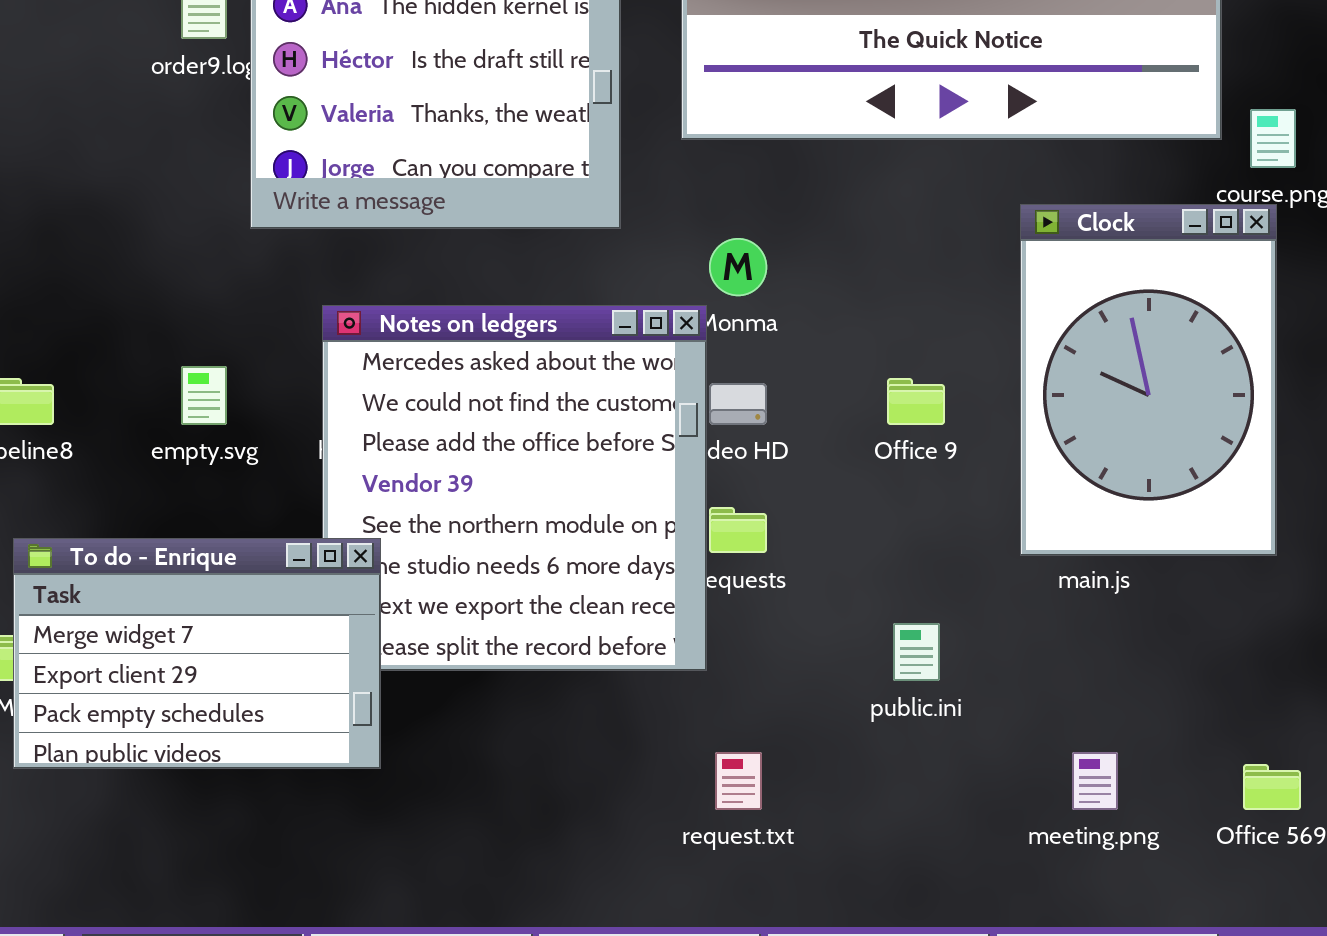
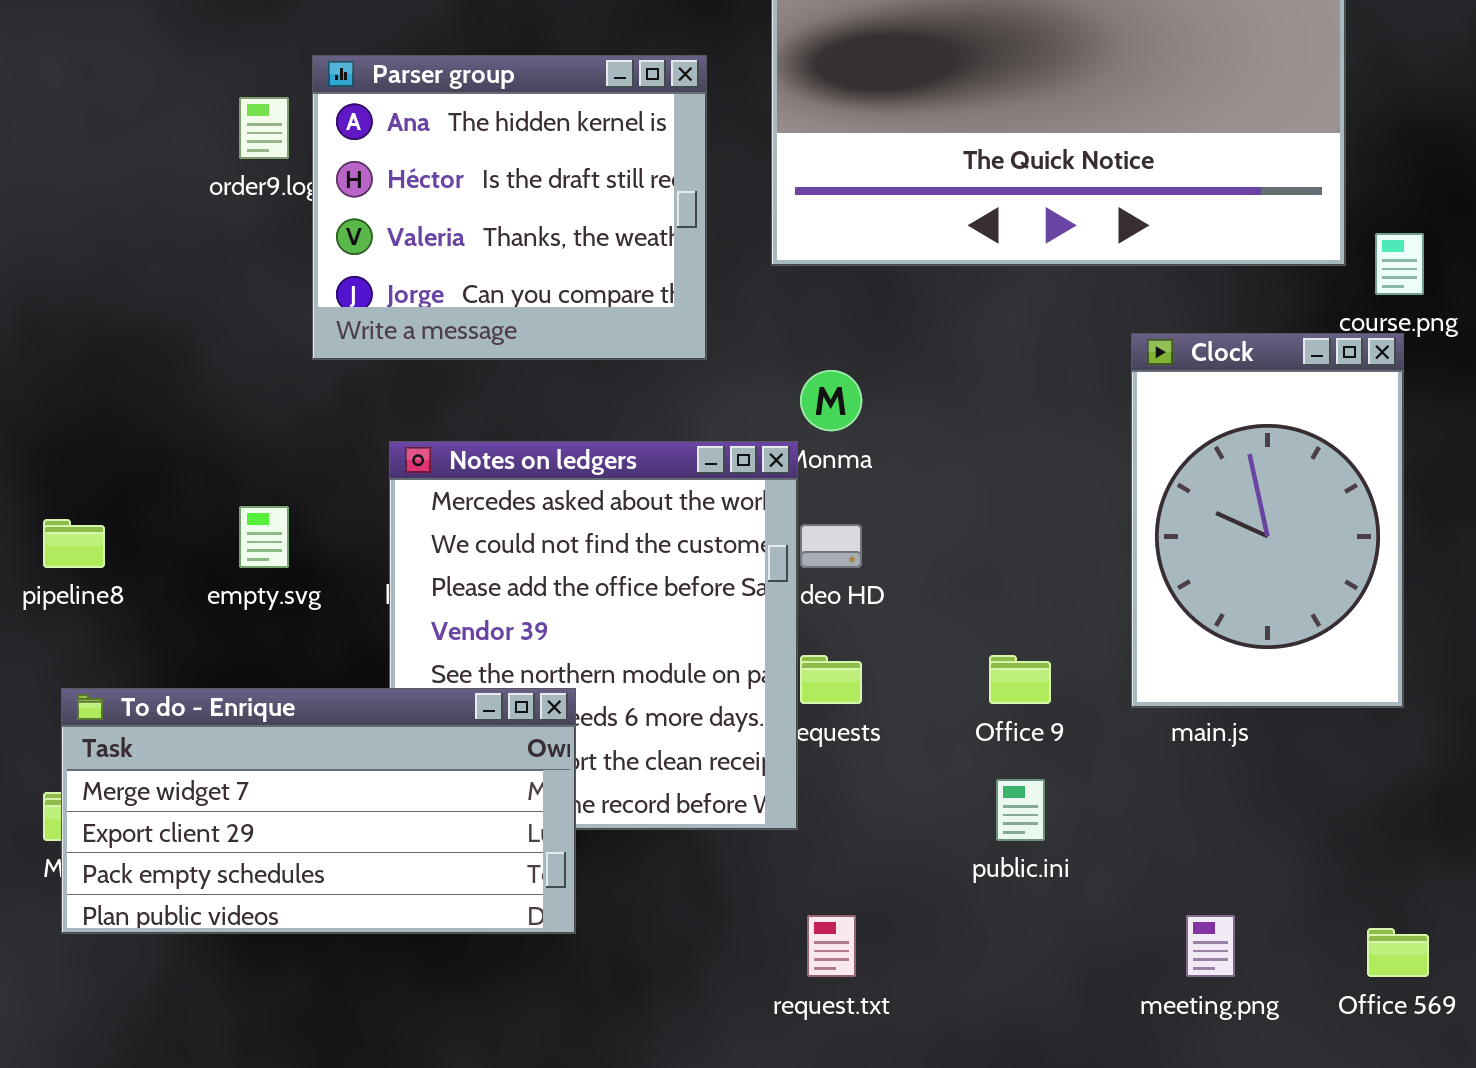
Office 9: [887,378,945,425] -> [989,655,1051,704], moved
To do - Enrique: [13,538,381,769] -> [61,688,576,934], resized

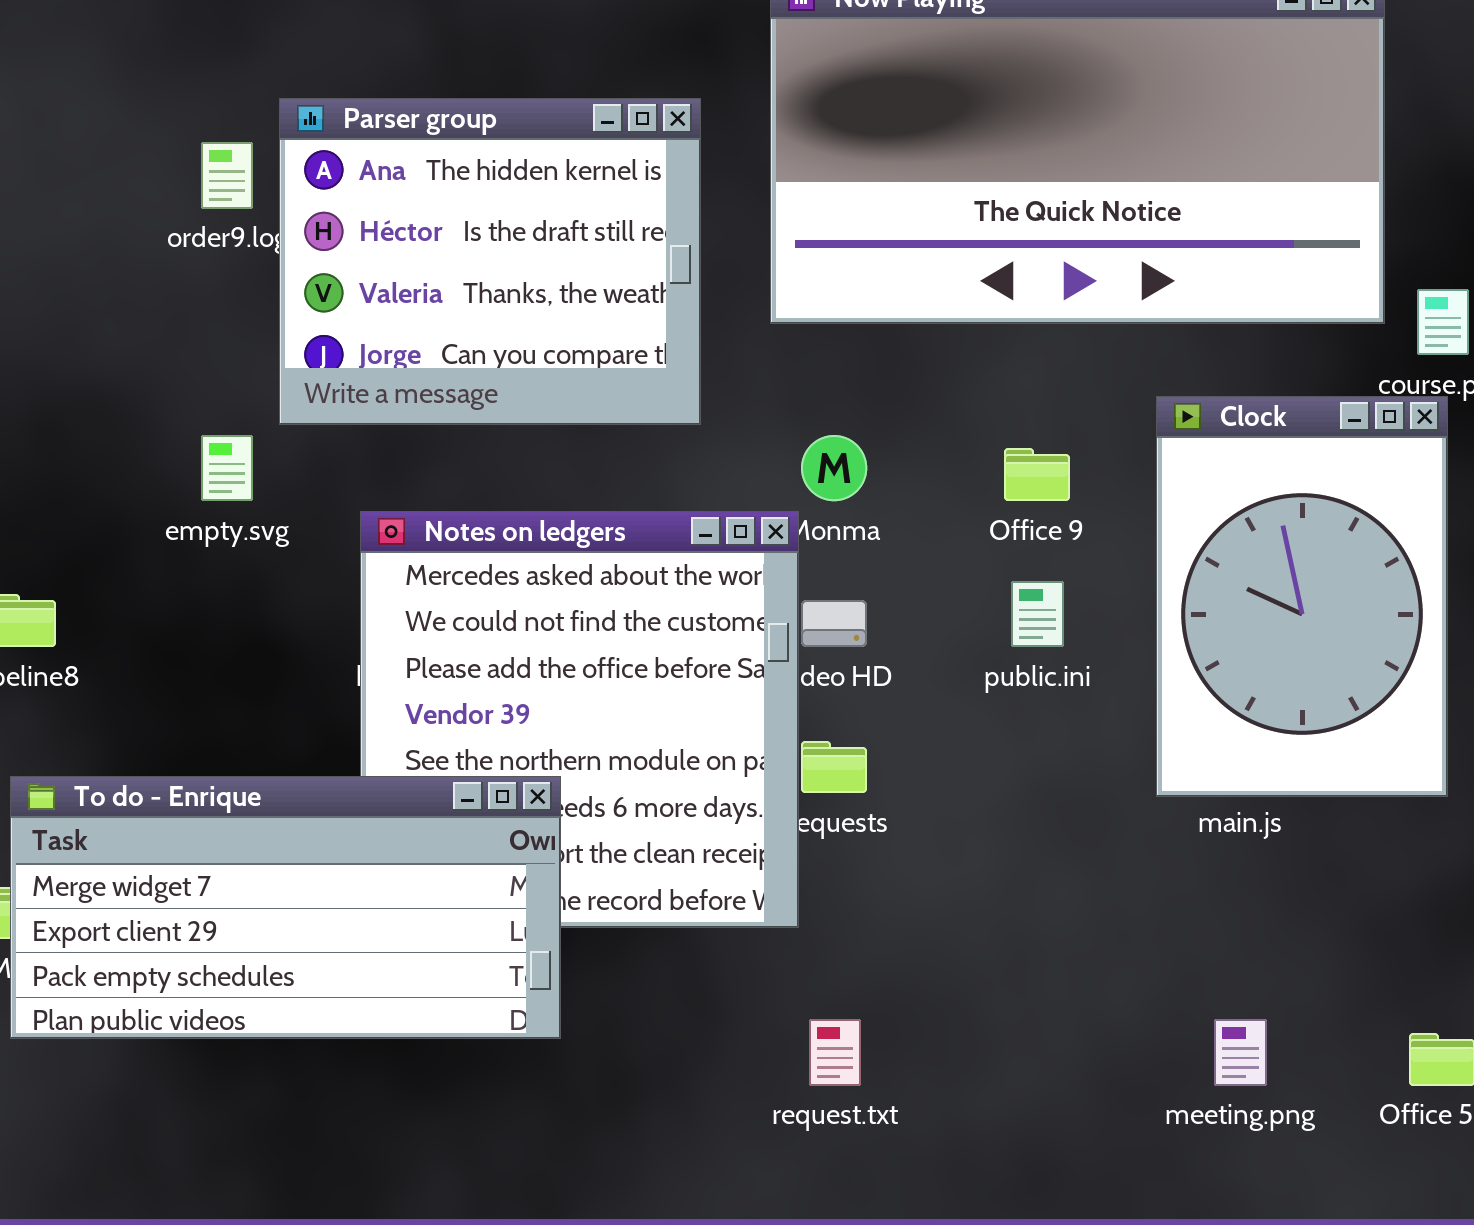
empty.svg: [239,506,289,568] -> [201,435,253,501], moved
Office 9: [989,655,1051,704] -> [1004,448,1070,501], moved
public.ini: [996,779,1045,841] -> [1011,581,1064,647], moved

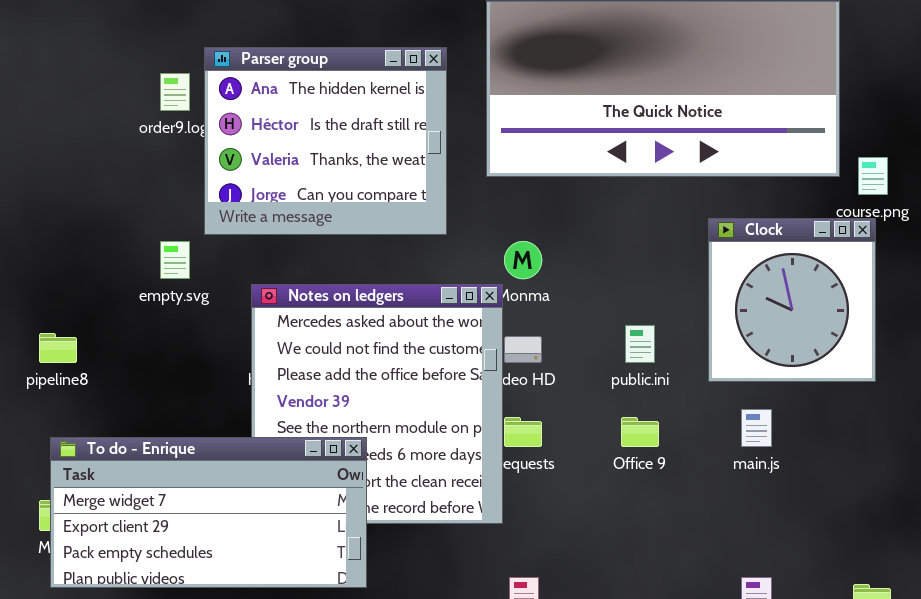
Clock: [1156,396,1448,797] -> [708,218,876,382], resized
Office 9: [1004,448,1070,501] -> [621,417,659,447], moved

